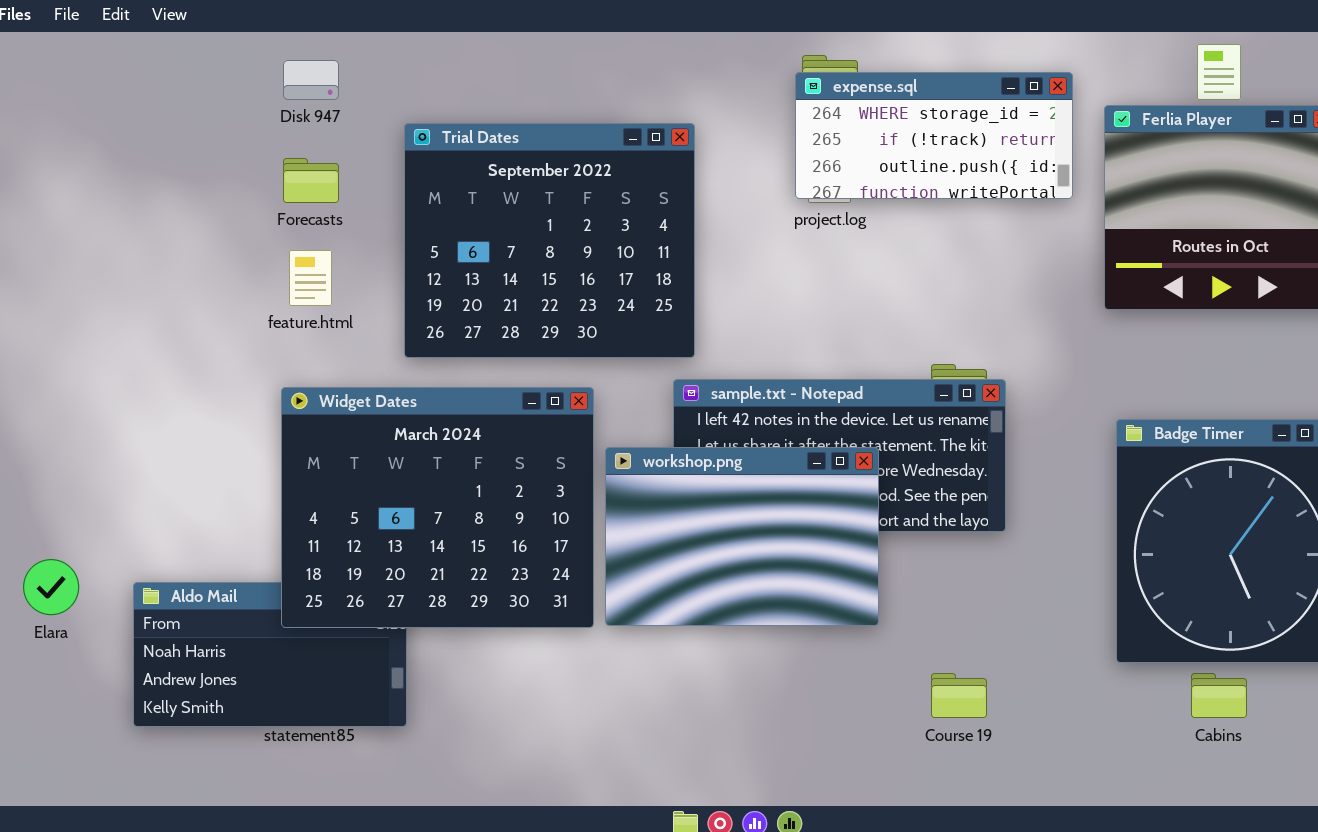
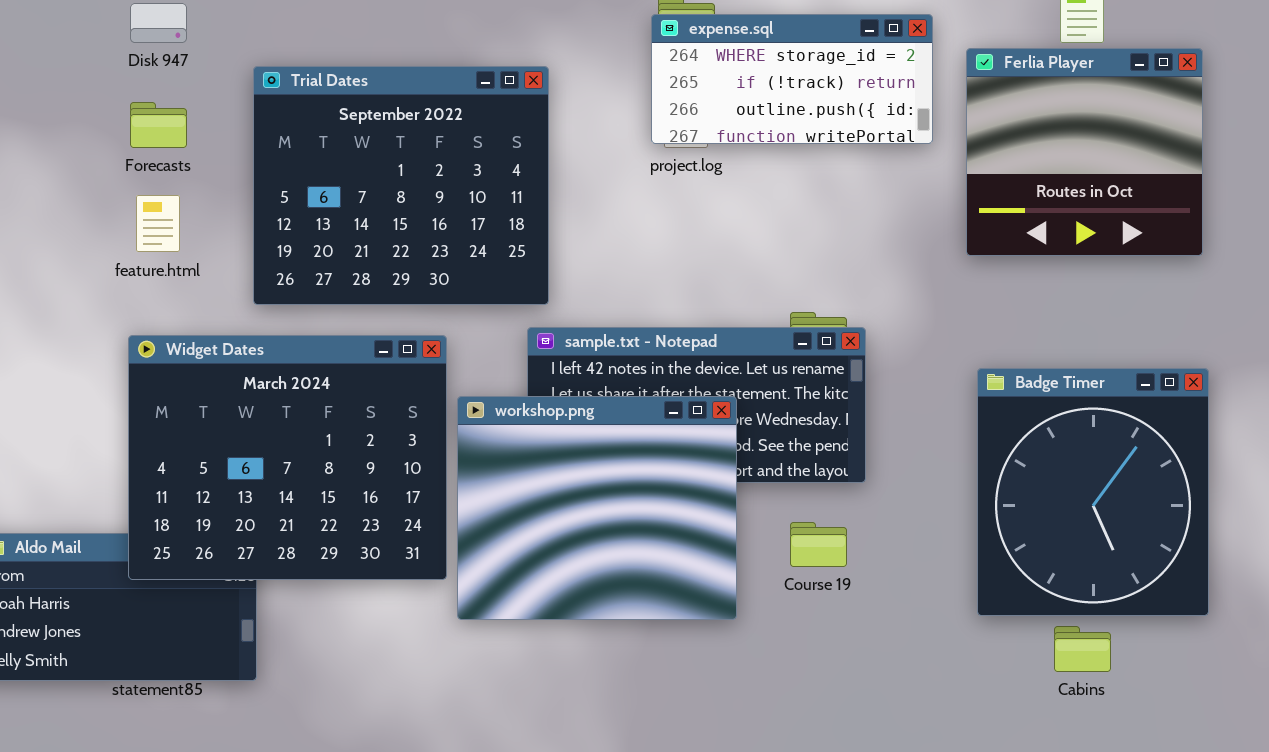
workshop.png: [605,447,879,626] -> [457,396,737,620], resized
Course 19: [931,673,987,718] -> [790,522,847,567], moved

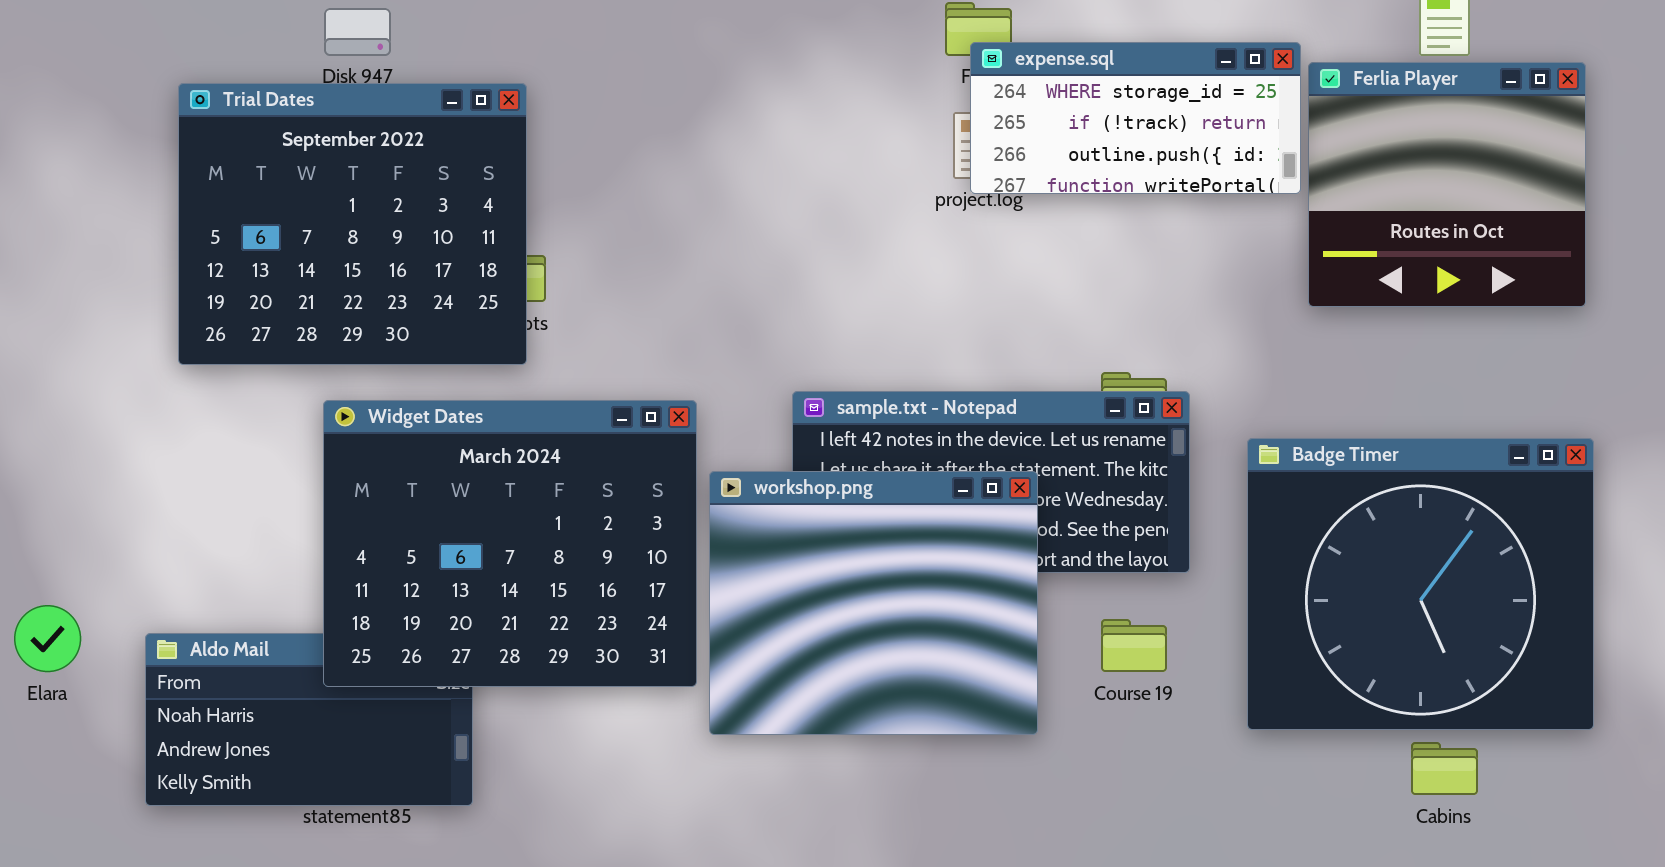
expense.sql: [651,14,933,144] -> [970,42,1301,194], moved
Trial Dates: [253,66,549,305] -> [178,83,527,365], moved
Badge Timer: [977,368,1209,616] -> [1247,438,1594,730], resized

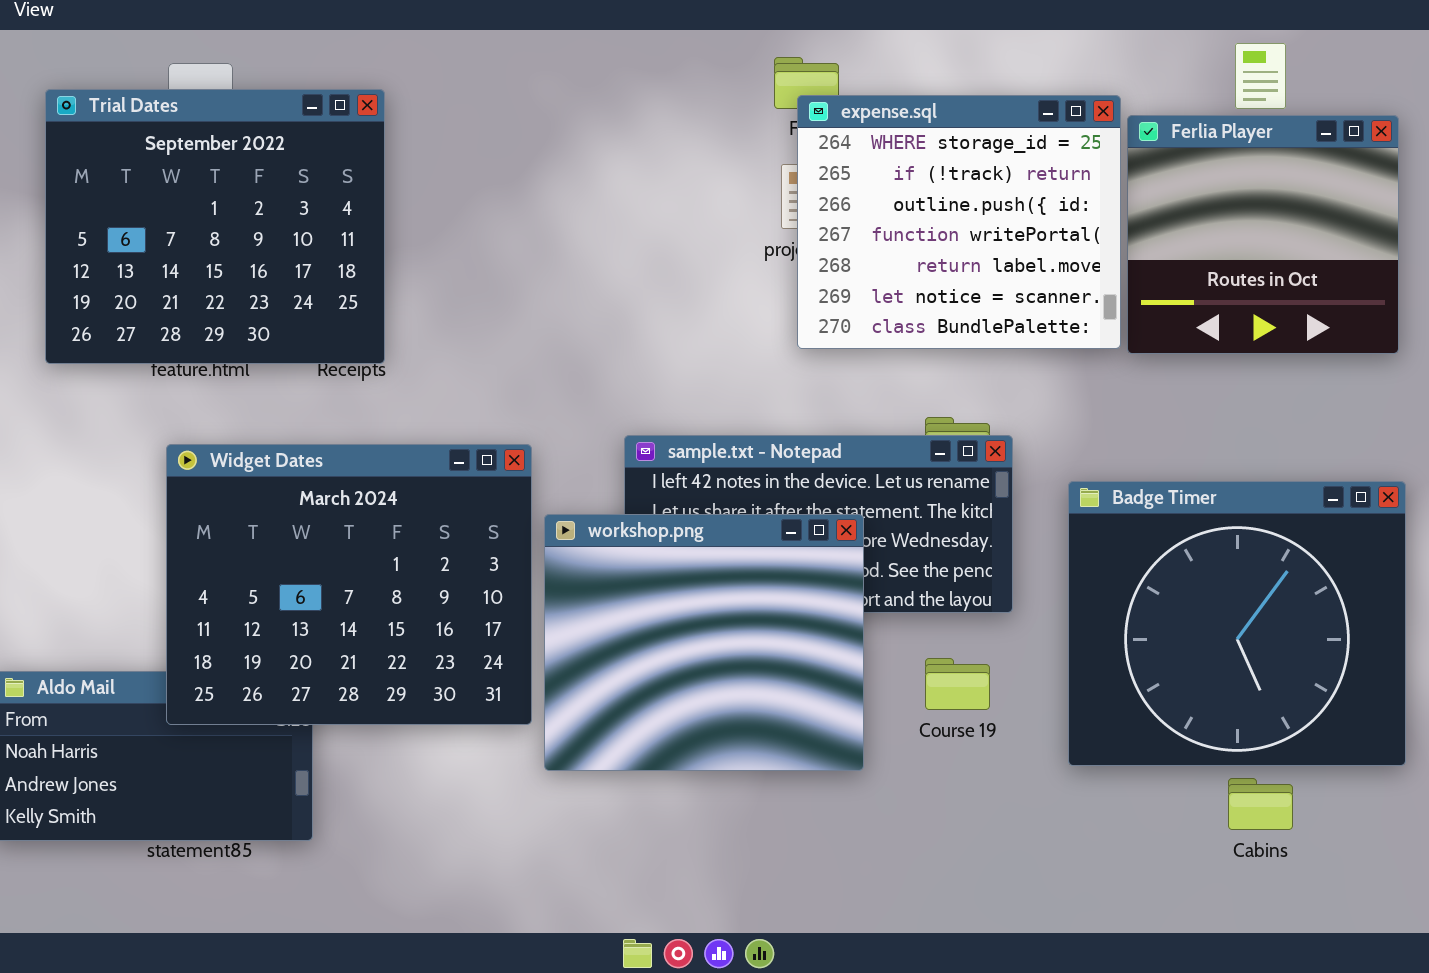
expense.sql: [970,42,1301,194] -> [797,95,1121,349], resized
Trial Dates: [178,83,527,365] -> [45,89,385,364], moved

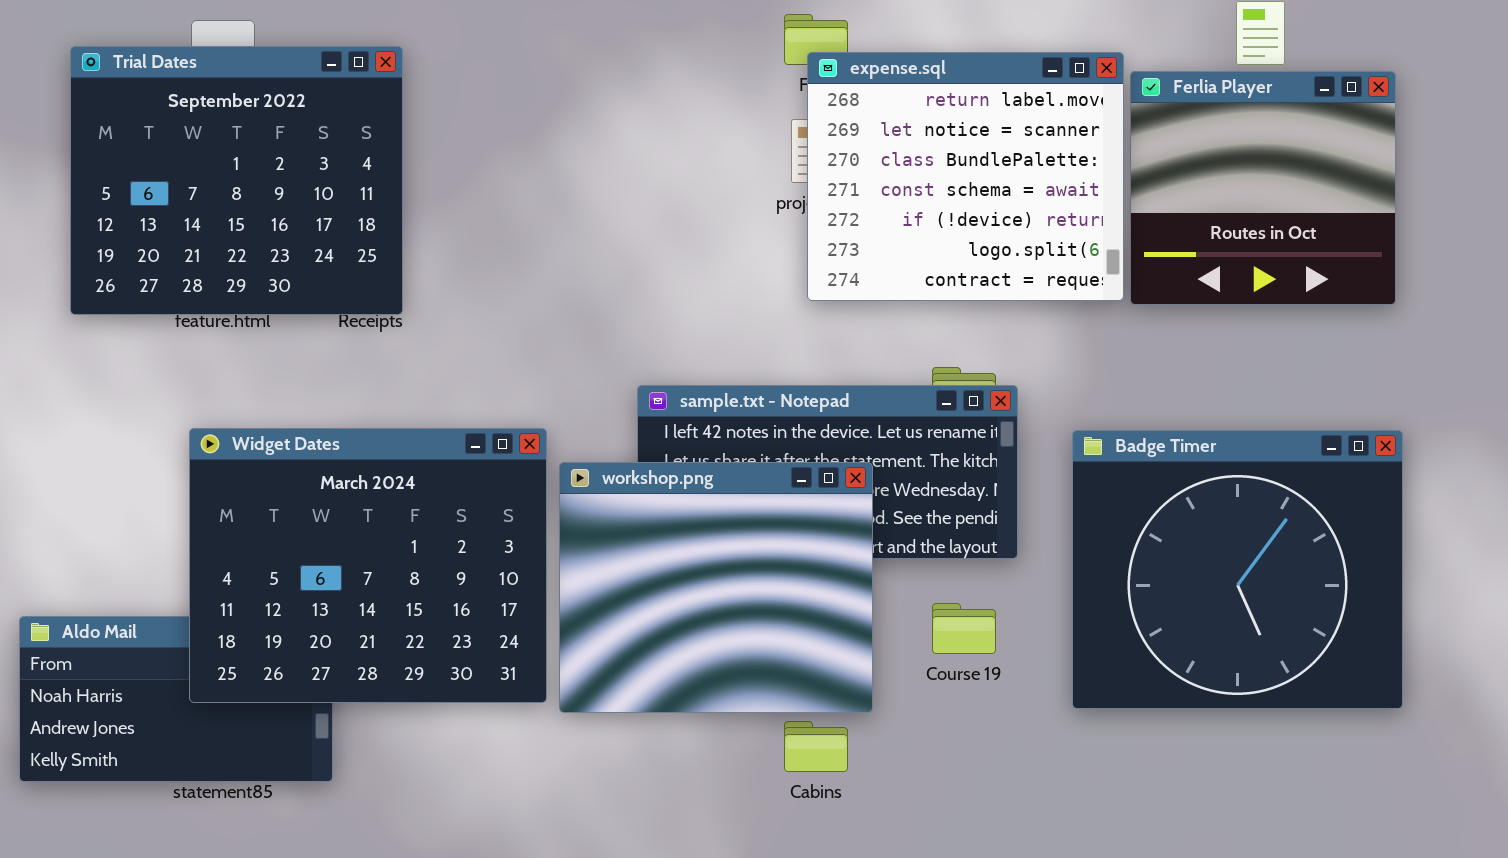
expense.sql: [797,95,1121,349] -> [807,52,1124,301], scrolled down 4 rows
Widget Dates: [166,444,532,725] -> [189,428,547,703], moved
Cabins: [1228,778,1293,830] -> [784,721,848,772], moved

